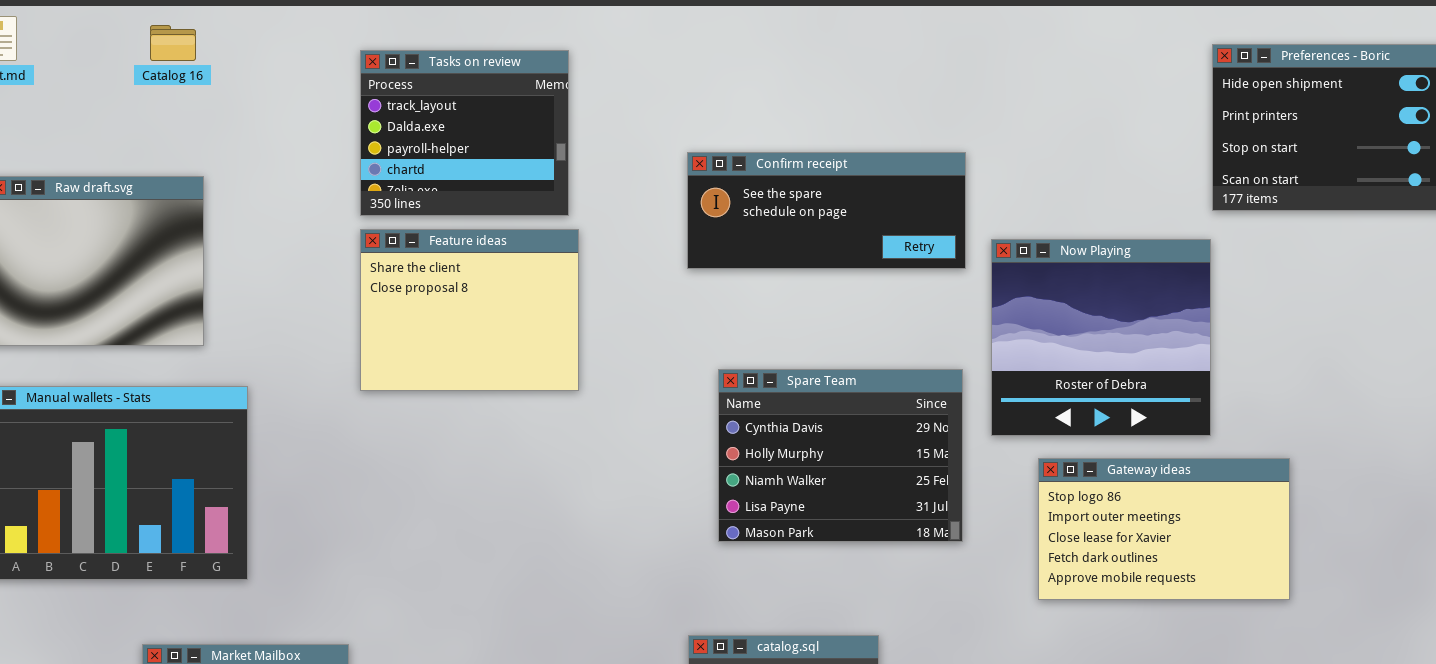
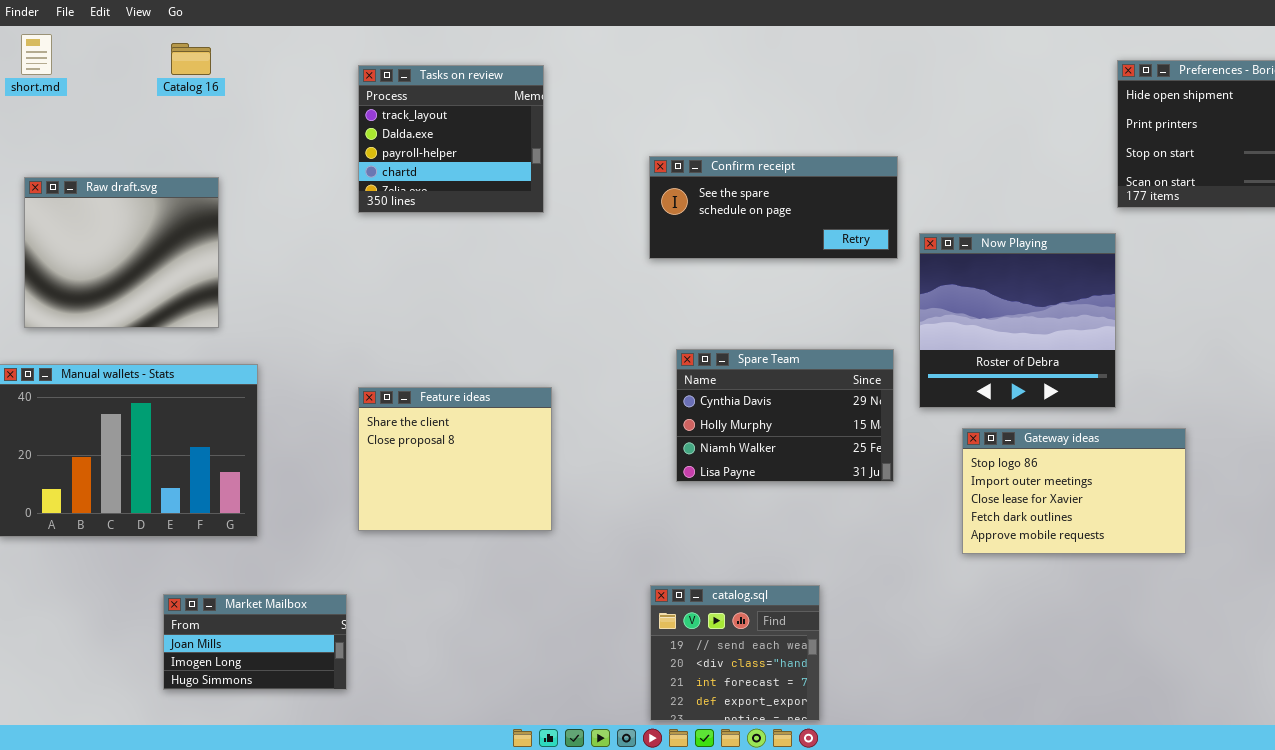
Feature ideas: [360,229,579,391] -> [358,387,552,531], moved
Spare Team: [718,369,963,542] -> [676,349,894,482], resized

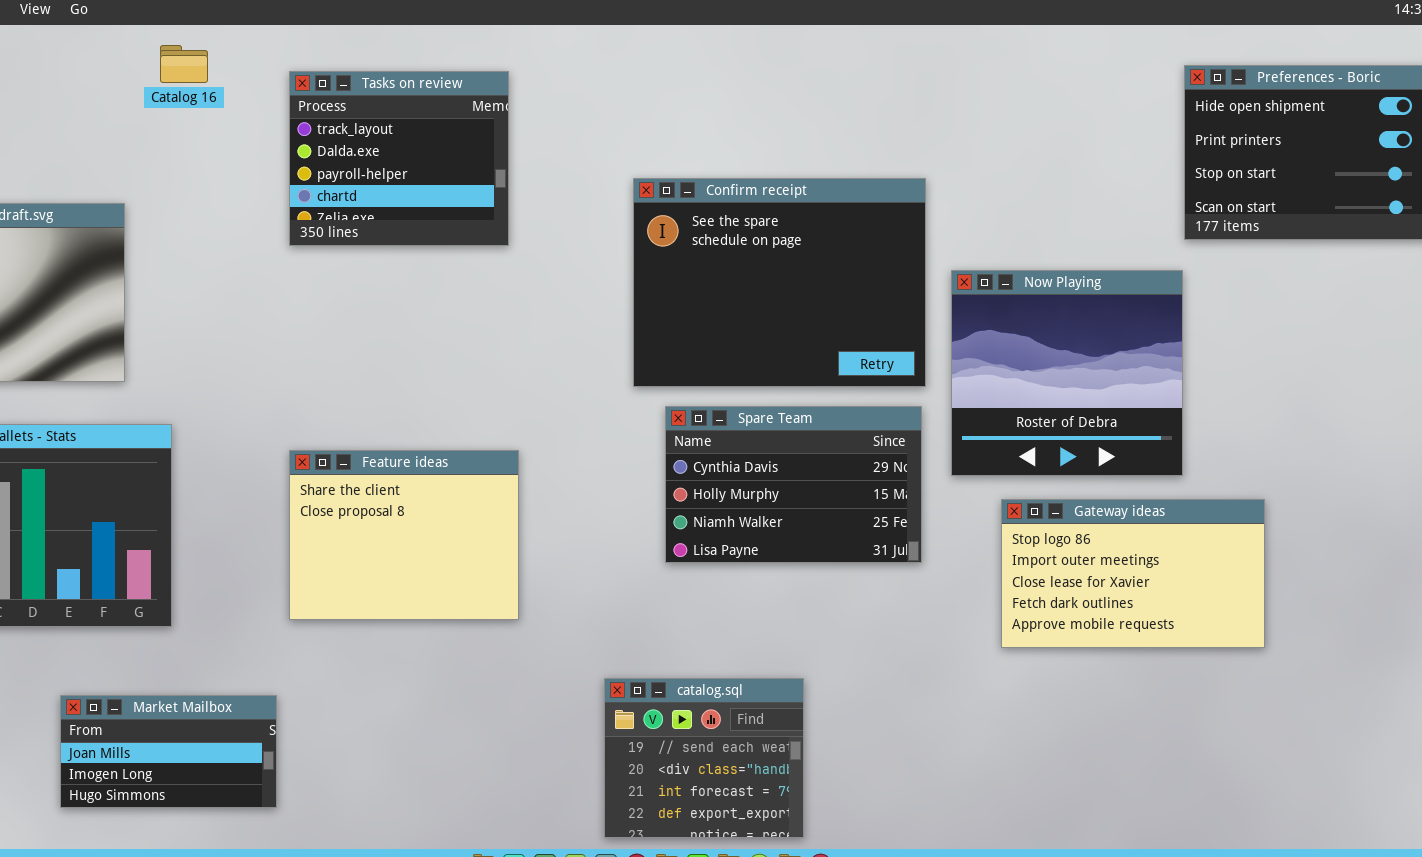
Catalog 16: [171,43,211,75] -> [160,45,208,83], moved
Confirm receipt: [649,156,898,259] -> [633,178,926,387], resized
catalog.sql: [650,585,820,721] -> [604,678,804,838], moved

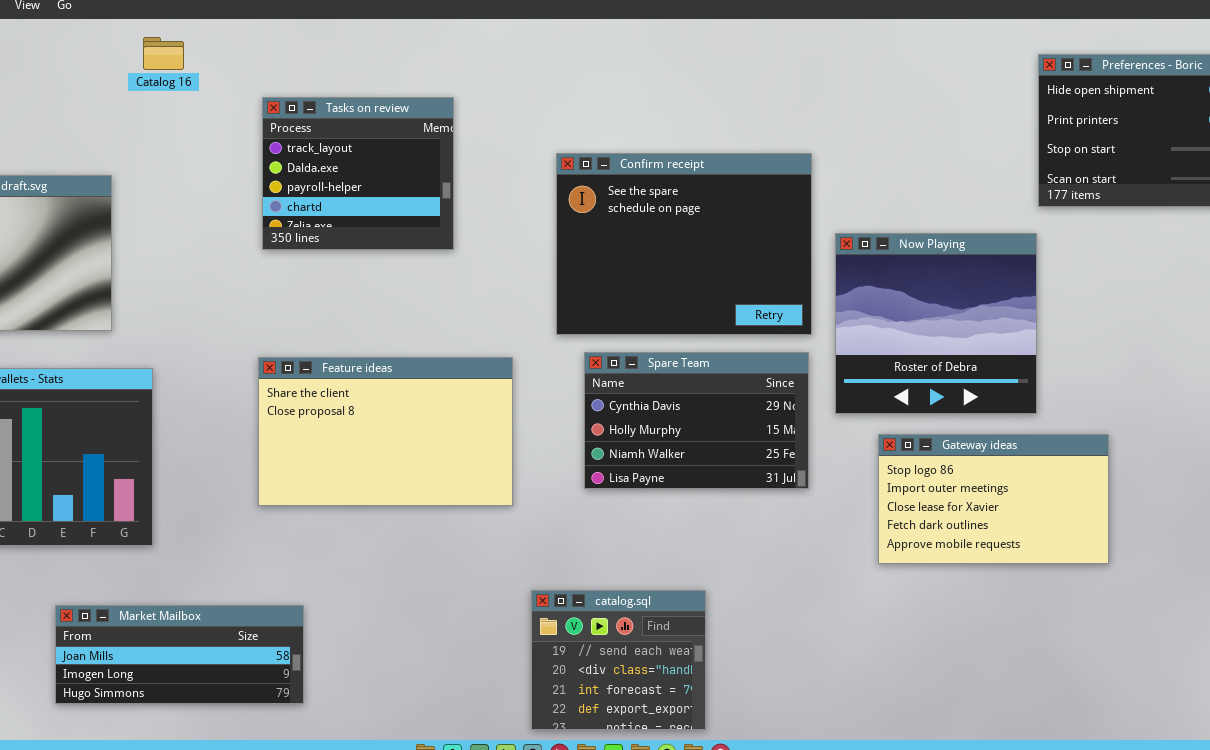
Tasks on review: [289,71,509,246] -> [262,97,454,250], moved
Feature ideas: [289,450,519,620] -> [258,357,513,506], moved, resized
Market Mailbox: [60,695,277,808] -> [55,605,304,704], resized

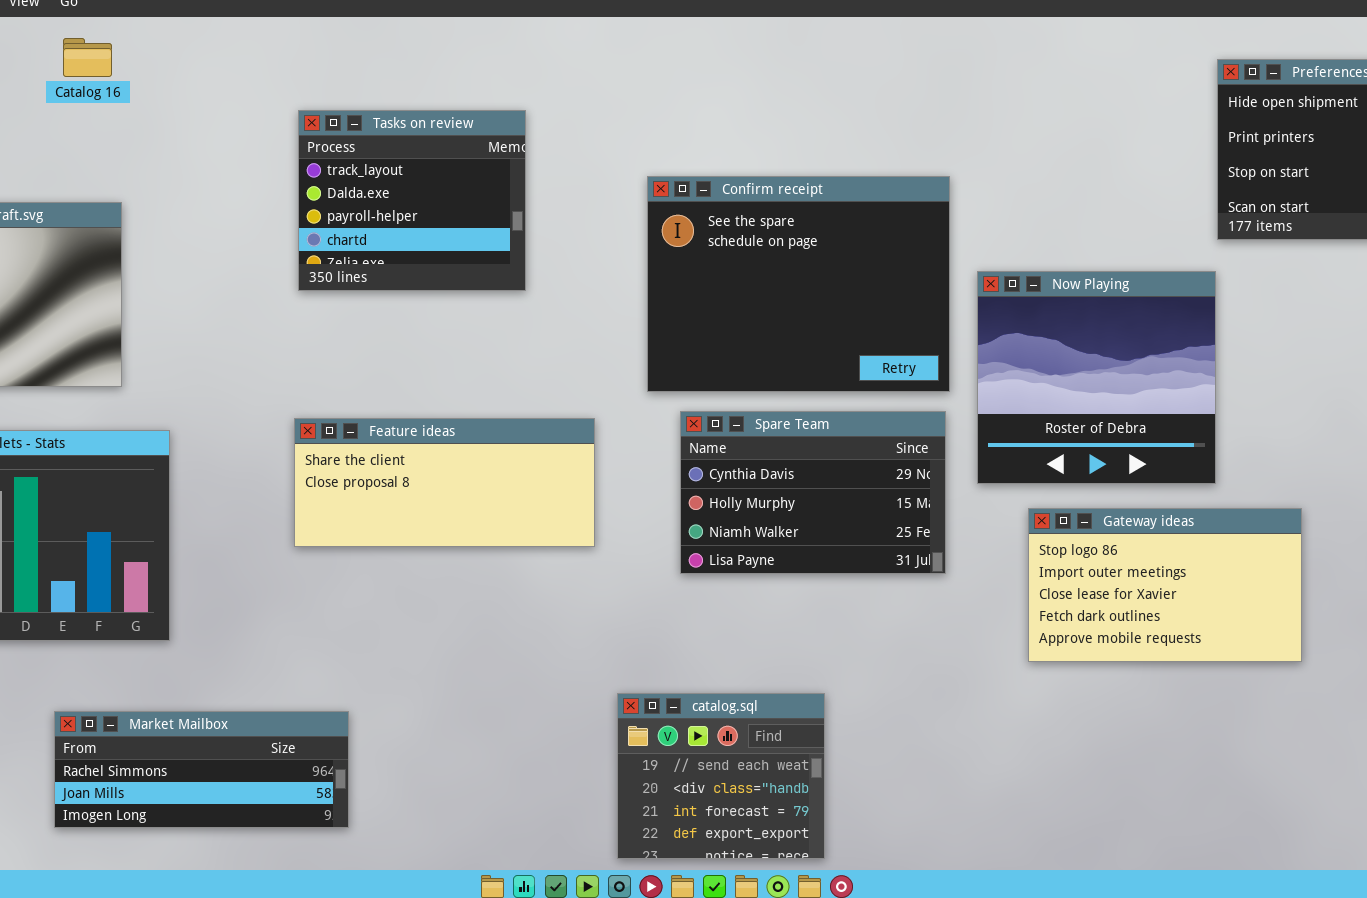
Catalog 16: [143,37,184,70] -> [63,38,112,77], moved
Feature ideas: [258,357,513,506] -> [294,418,595,547], resized
Market Mailbox: [55,605,304,704] -> [54,711,349,828], scrolled up 1 row

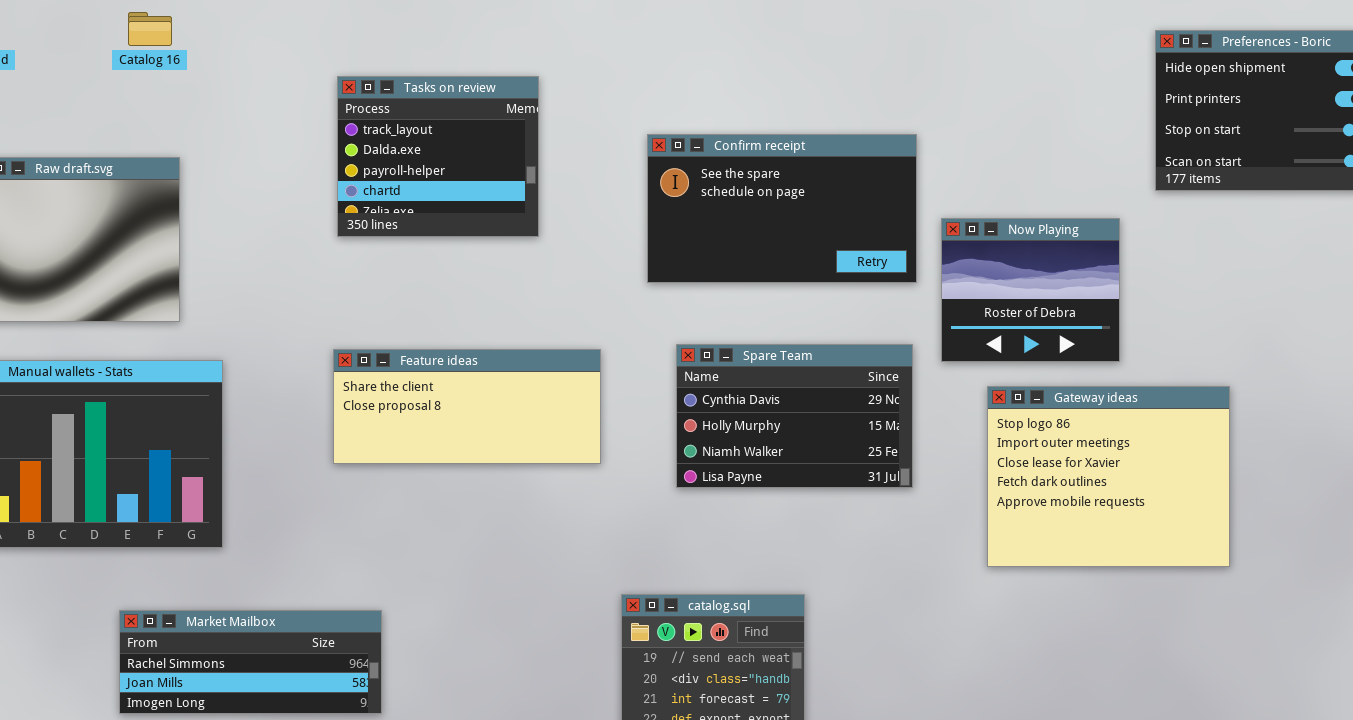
Confirm receipt: [647,176,950,392] -> [647,134,917,283], resized
Now Playing: [977,271,1216,484] -> [941,218,1120,362], resized
Gateway ideas: [1028,508,1302,662] -> [987,386,1230,567], resized

